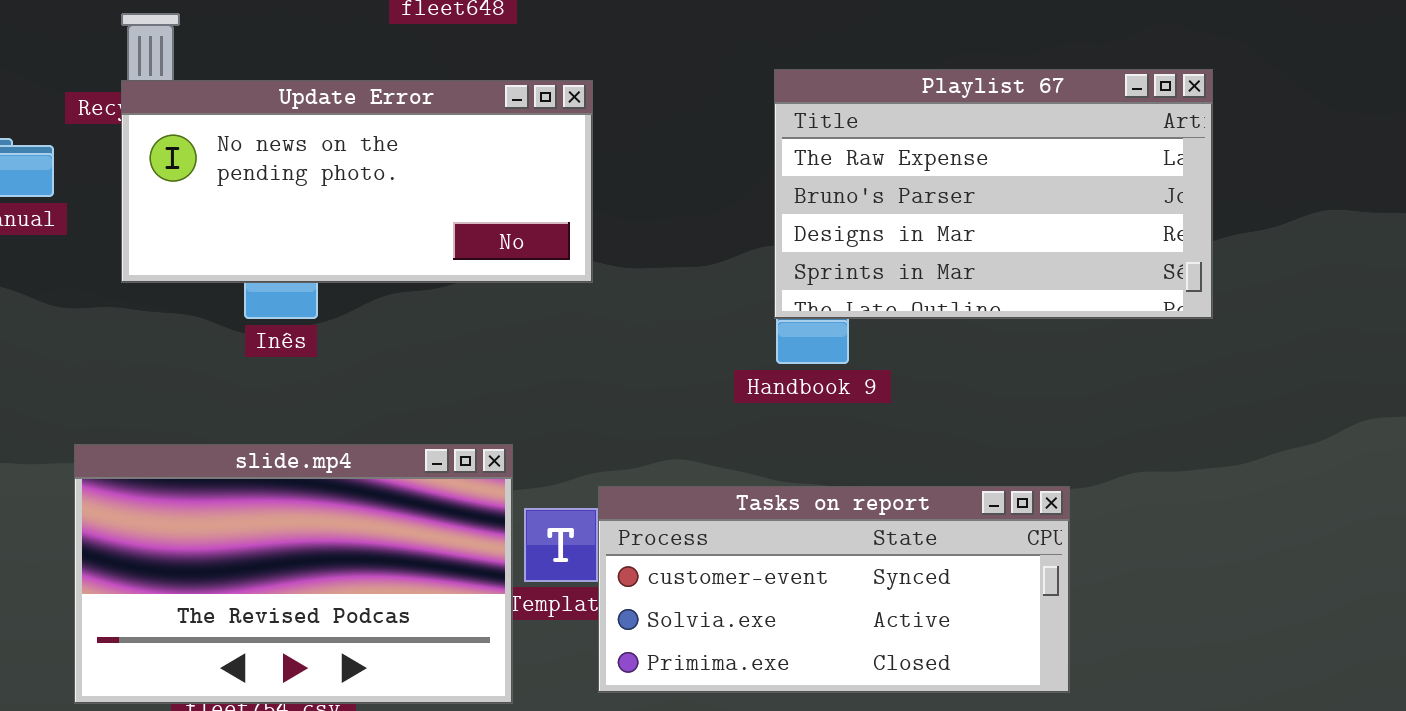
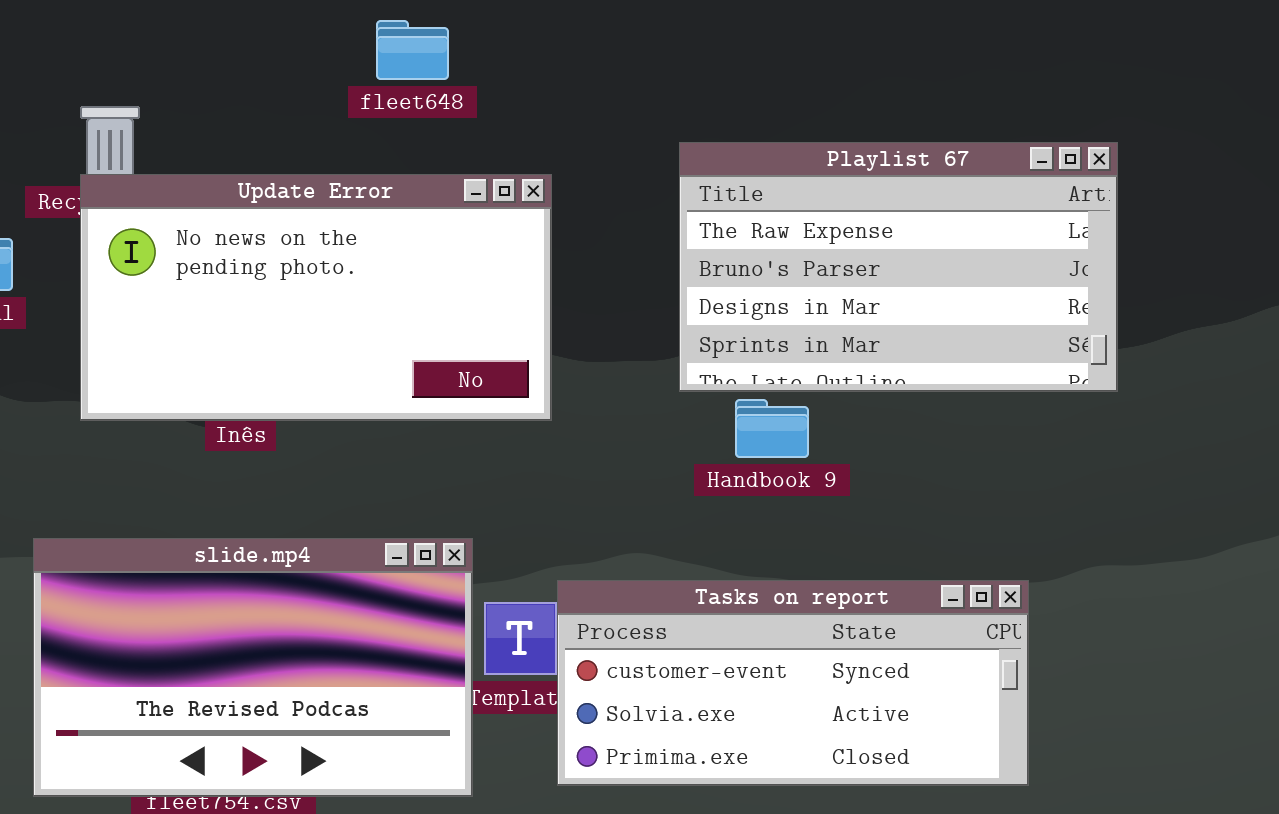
Playlist 67: [774,69,1213,319] -> [679,142,1118,392], moved
Update Error: [121,80,593,283] -> [80,174,552,421], resized

